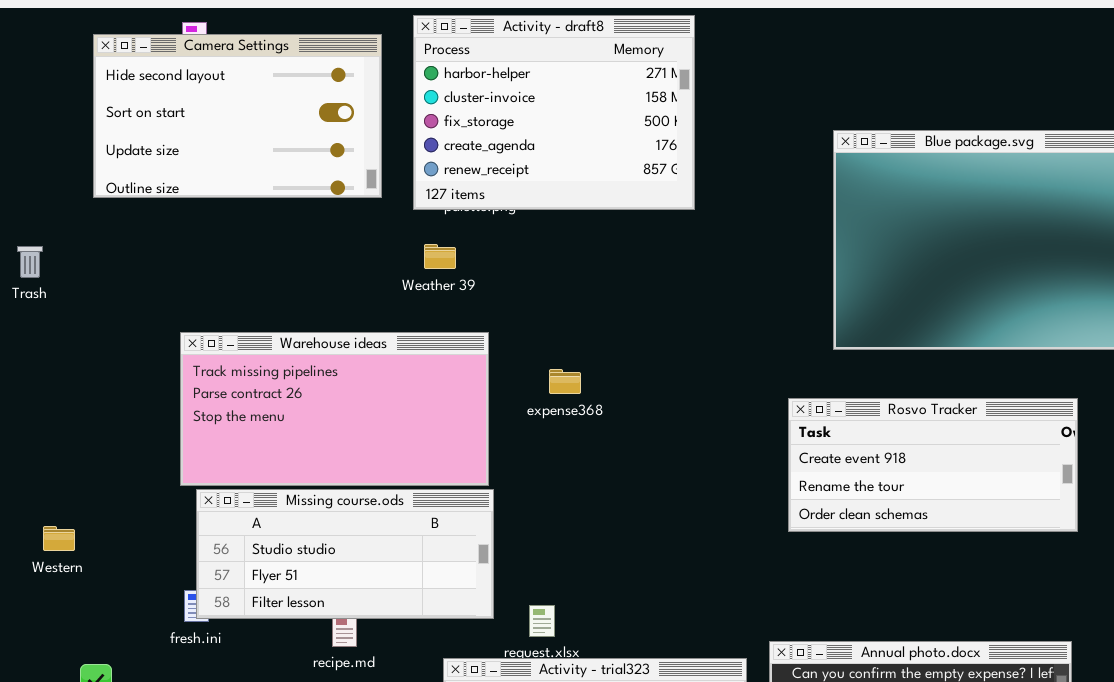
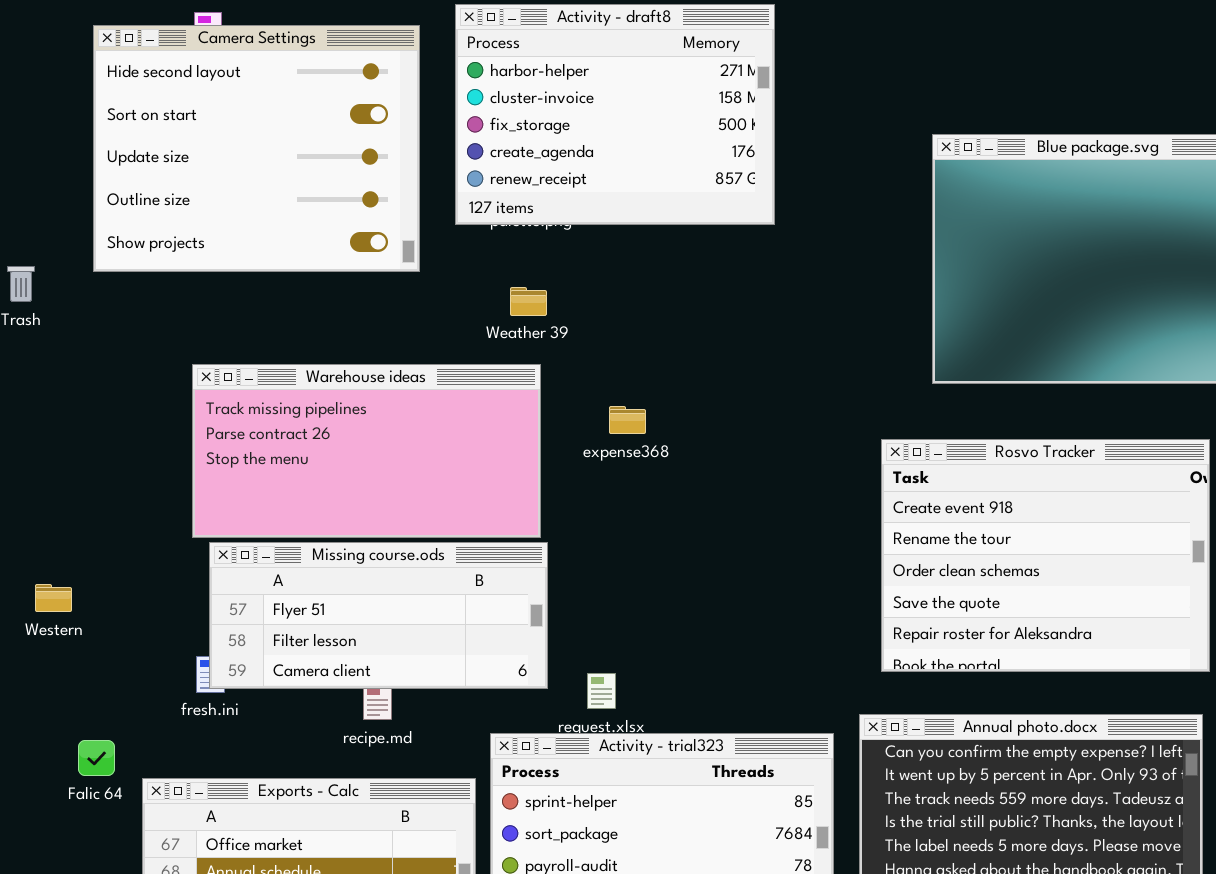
Camera Settings: [93,34,382,198] -> [93,25,420,272], resized
Weather 39: [424,244,456,269] -> [510,287,547,316], moved
Rosvo Tracker: [788,398,1078,532] -> [881,439,1210,672], resized
Missing course.ods: [196,489,494,619] -> [209,542,548,689], scrolled down 1 row

